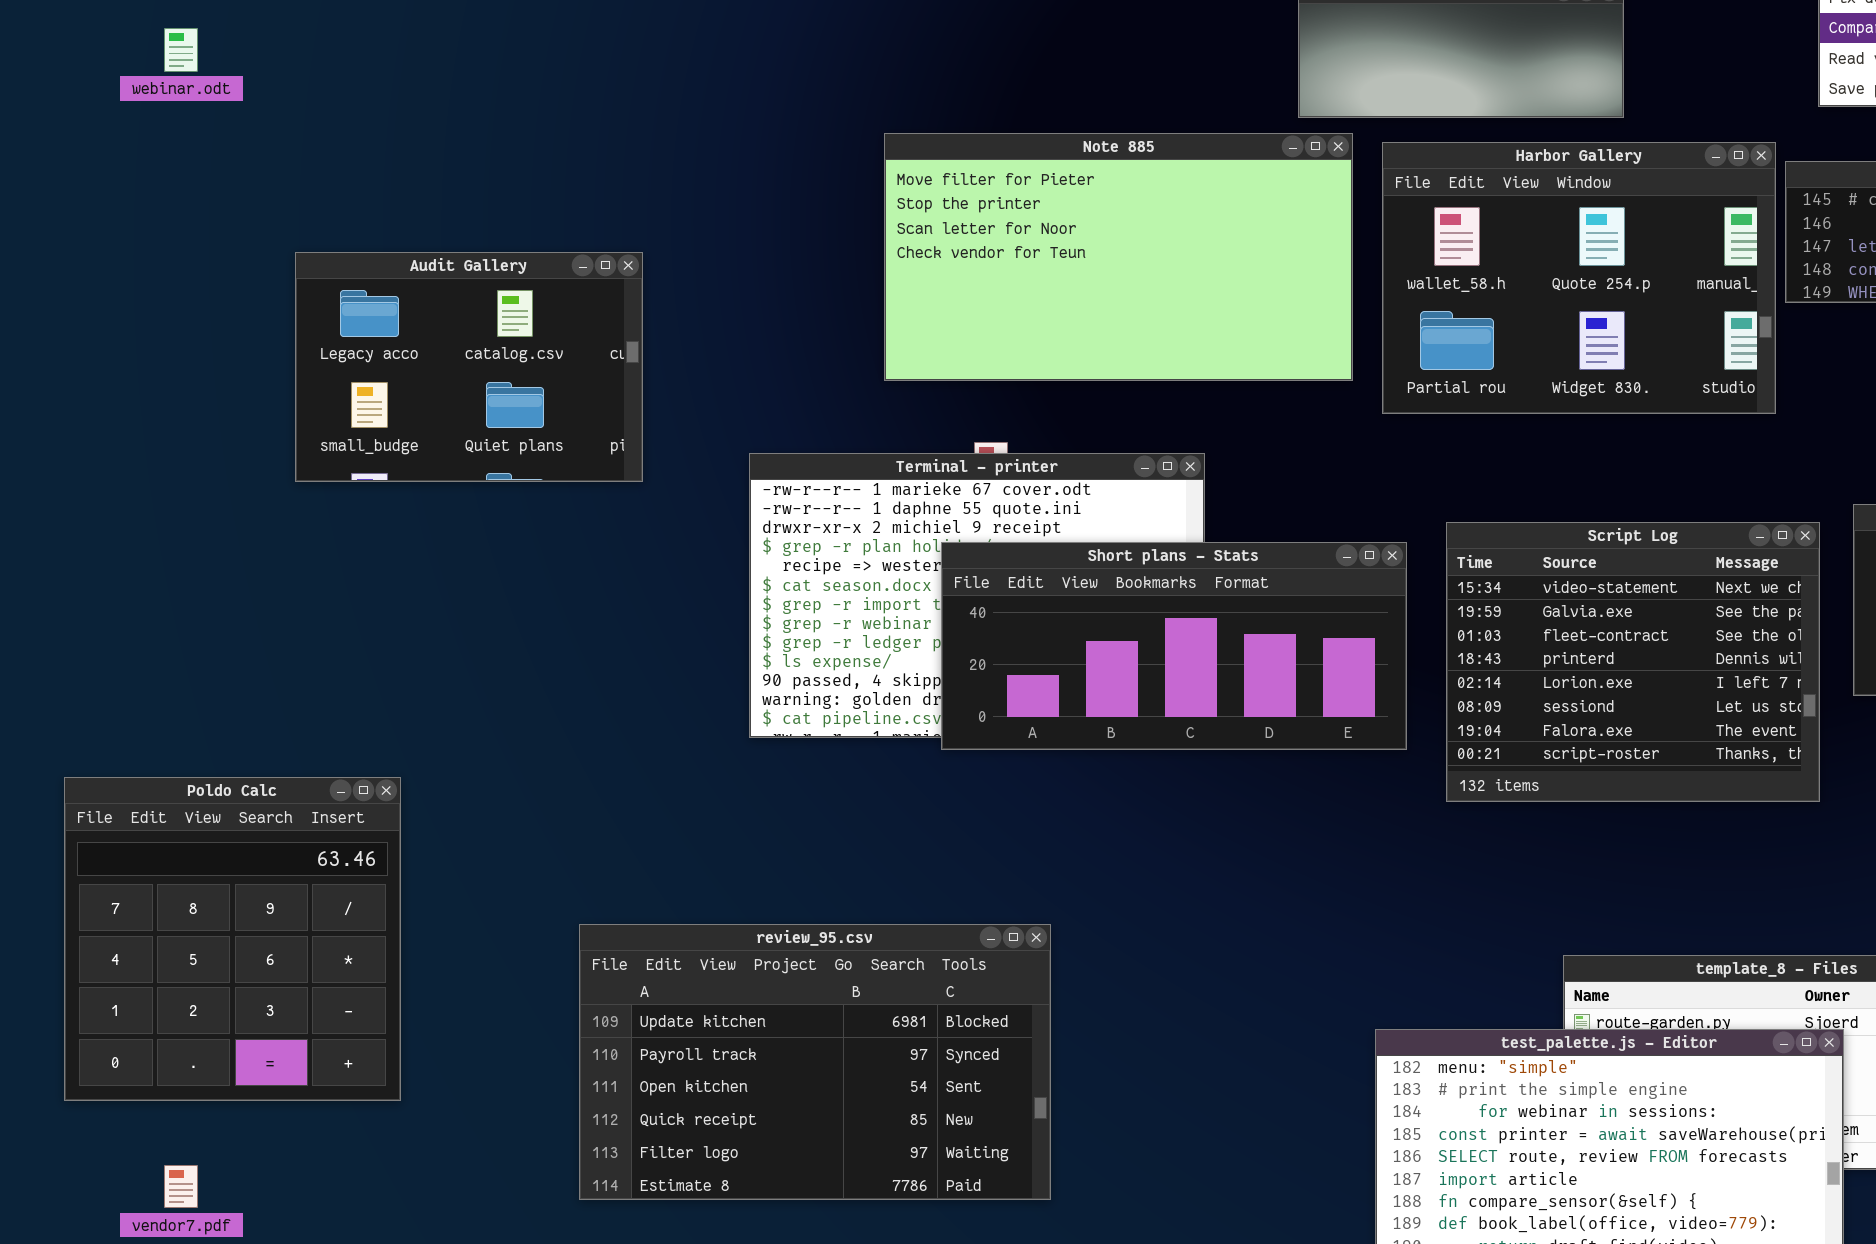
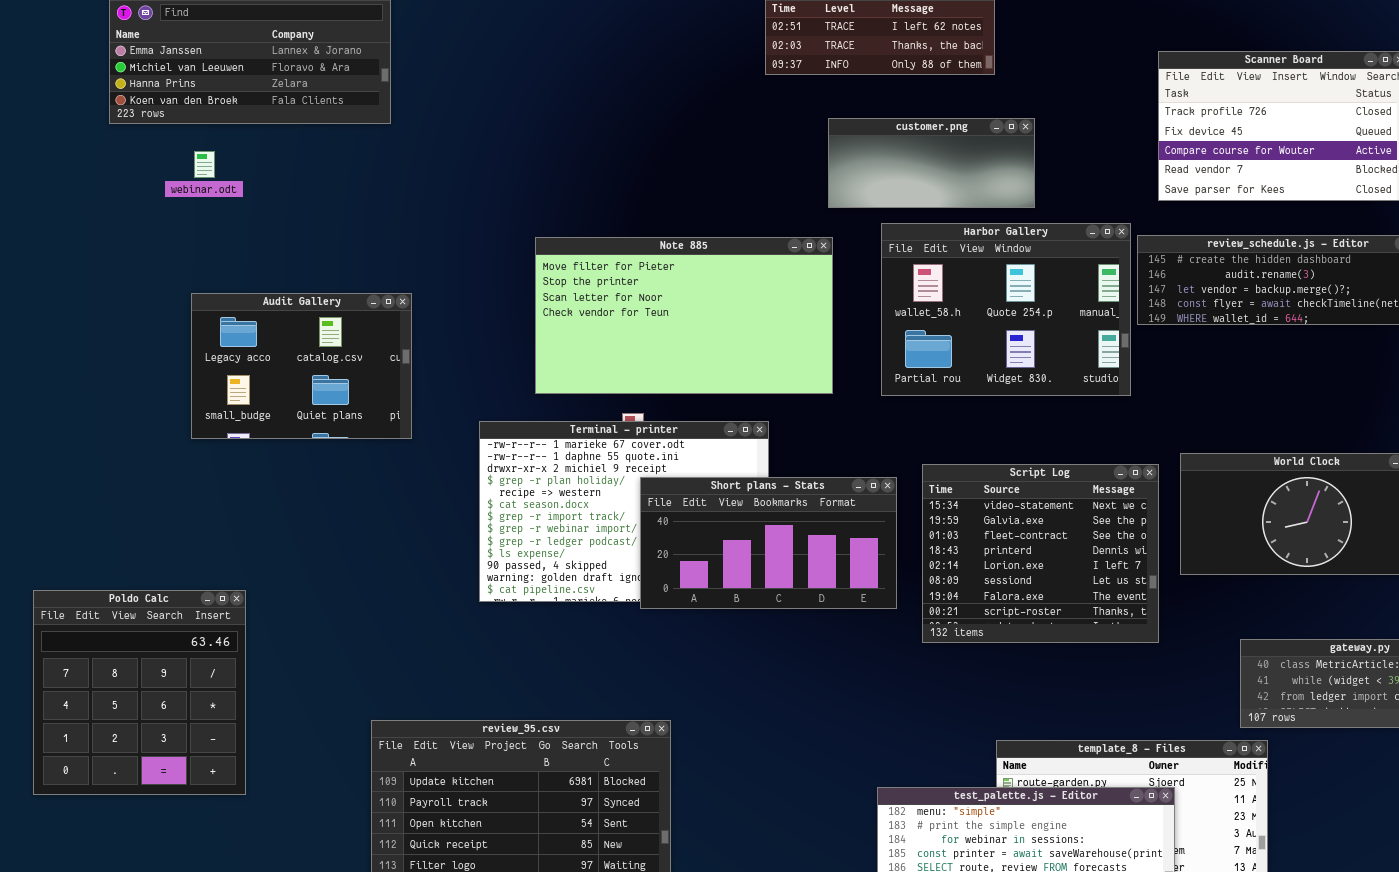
webinar.odt: [164,28,198,72] -> [194,151,215,178], moved
Note 885: [884,133,1353,381] -> [535,237,833,394], moved
Short plans - Stats: [941,542,1407,750] -> [640,477,897,609], resized
Poldo Calc: [64,777,401,1101] -> [33,590,246,795], moved

